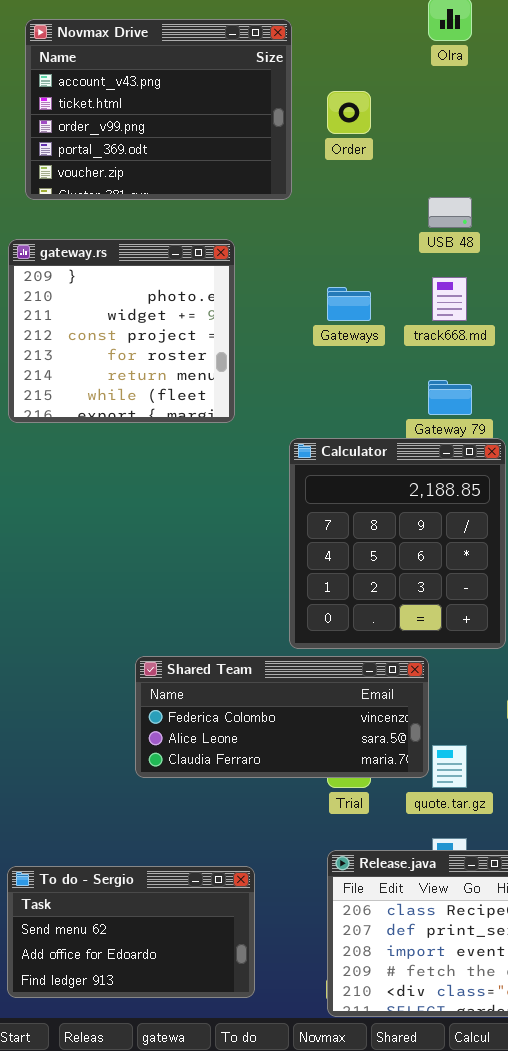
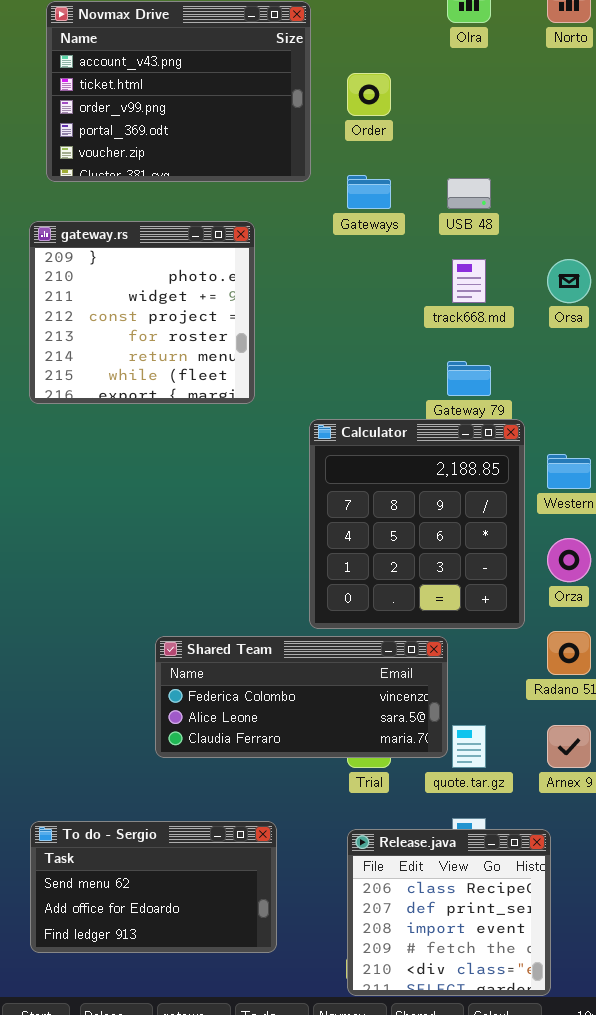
Gateways: [327,287,371,321] -> [347,175,391,209], moved
To do - Sergio: [7,866,255,998] -> [30,821,277,953], moved

